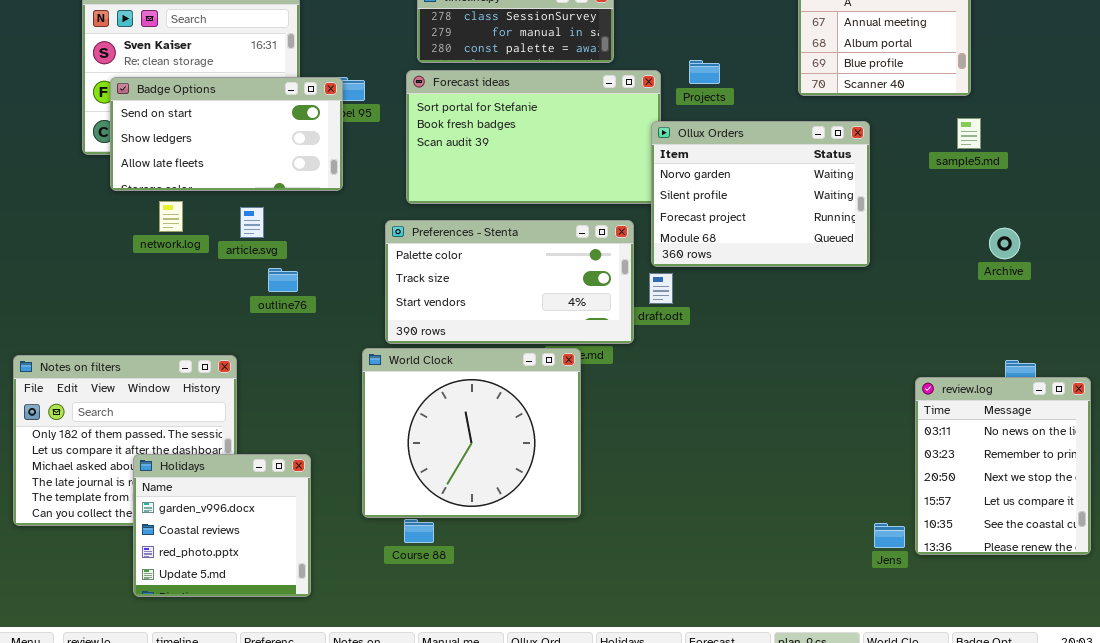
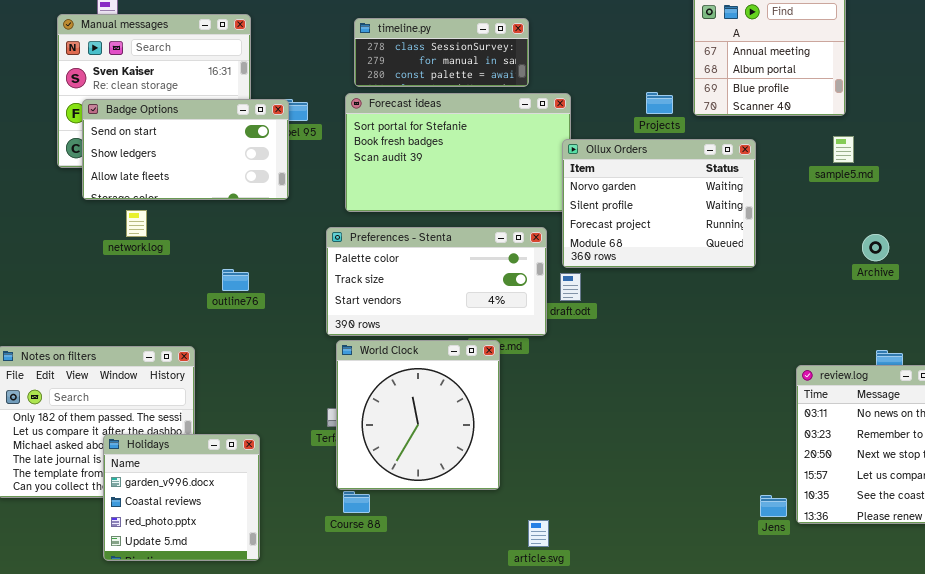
Projects: [689,60,720,84] -> [646,92,673,114], moved
article.svg: [240,207,264,238] -> [528,520,549,547], moved
World Clock: [362,348,581,518] -> [336,340,500,490], resized

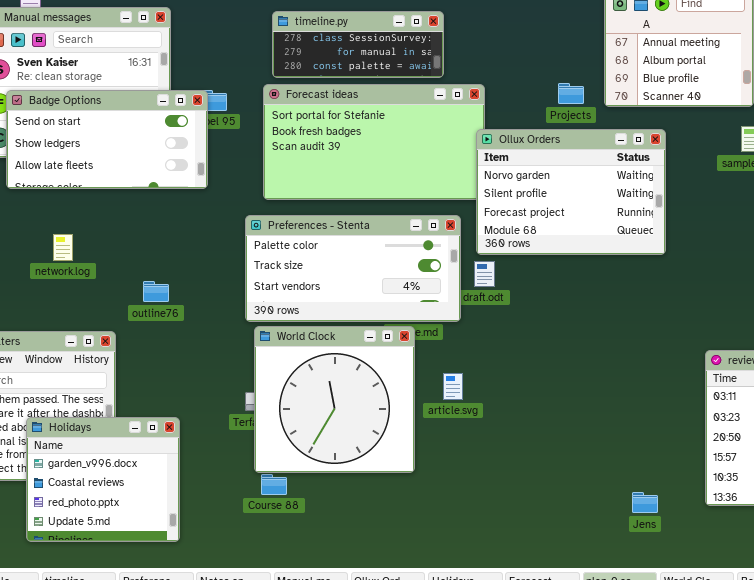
network.log: [126,210,147,237] -> [53,234,73,261], moved
outline76: [222,269,249,291] -> [143,281,169,302], moved
Jens: [760,495,787,517] -> [632,492,658,513], moved
article.svg: [528,520,549,547] -> [443,373,463,400], moved

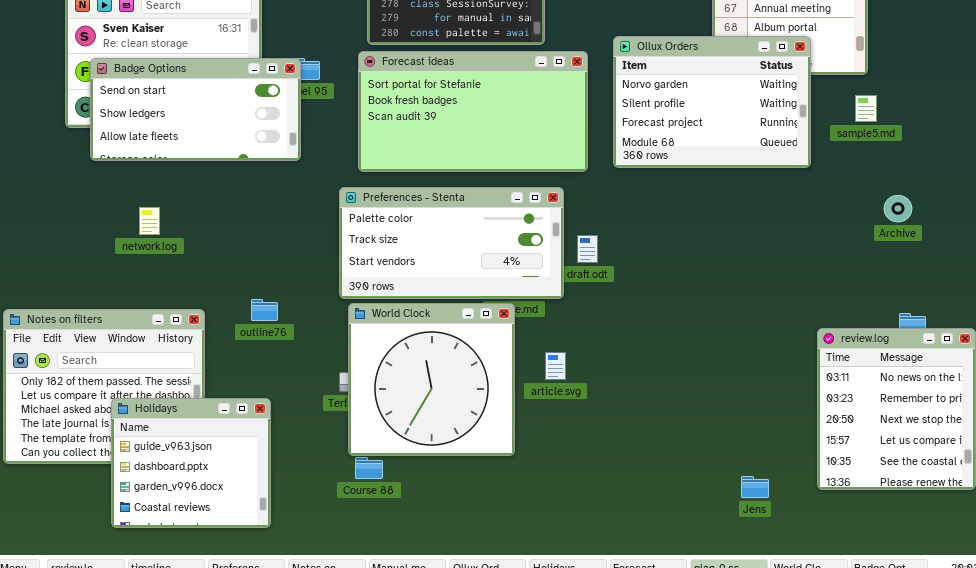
Ollux Orders: [476,129,666,255] -> [613,36,811,168], moved
outline76: [143,281,169,302] -> [251,299,278,321], moved
Holidays: [26,417,180,542] -> [111,398,271,528], scrolled up 2 rows

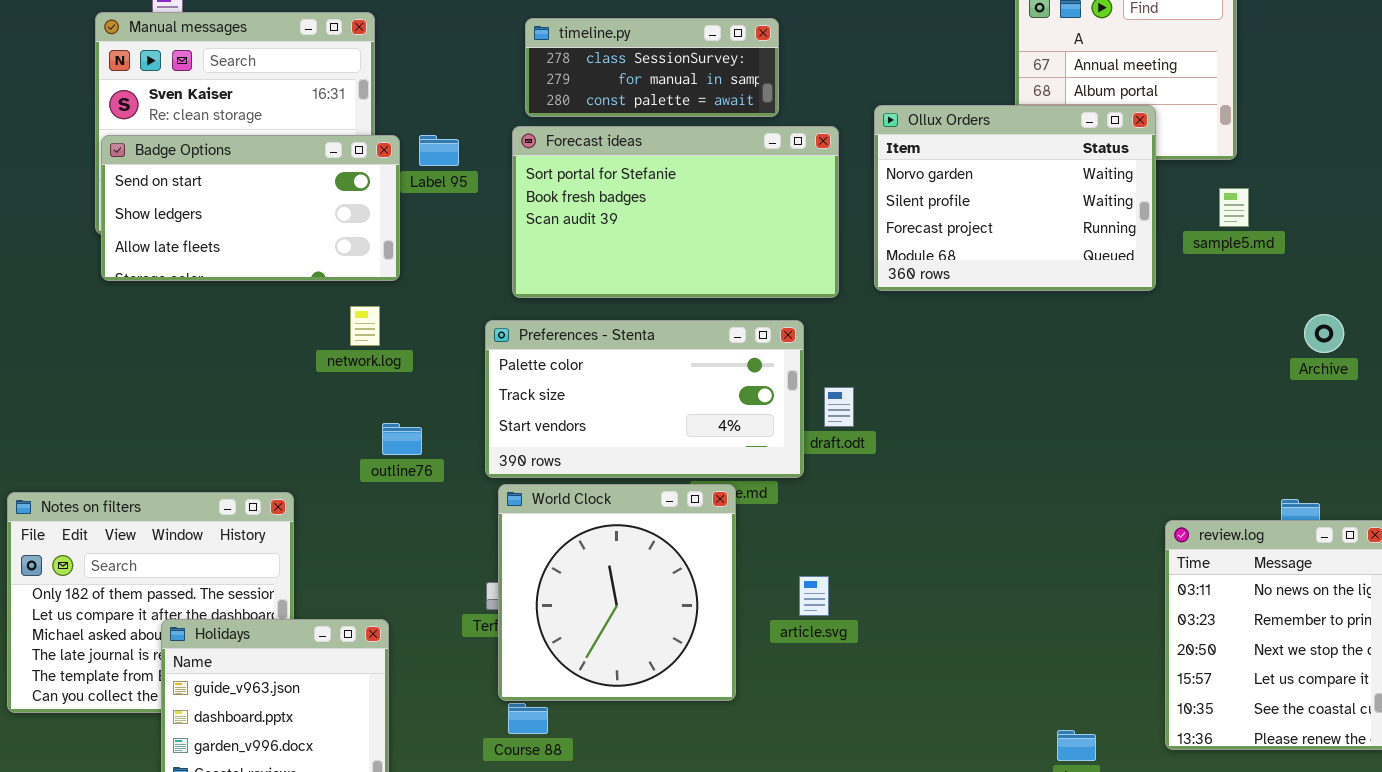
Badge Options: [90,58,301,161] -> [101,135,400,281], moved
Archive: [884,195,912,222] -> [1304,314,1344,353], moved
network.log: [139,207,160,235] -> [350,306,380,346], moved
outline76: [251,299,278,321] -> [382,423,422,455], moved
article.svg: [545,352,566,380] -> [799,576,829,616], moved

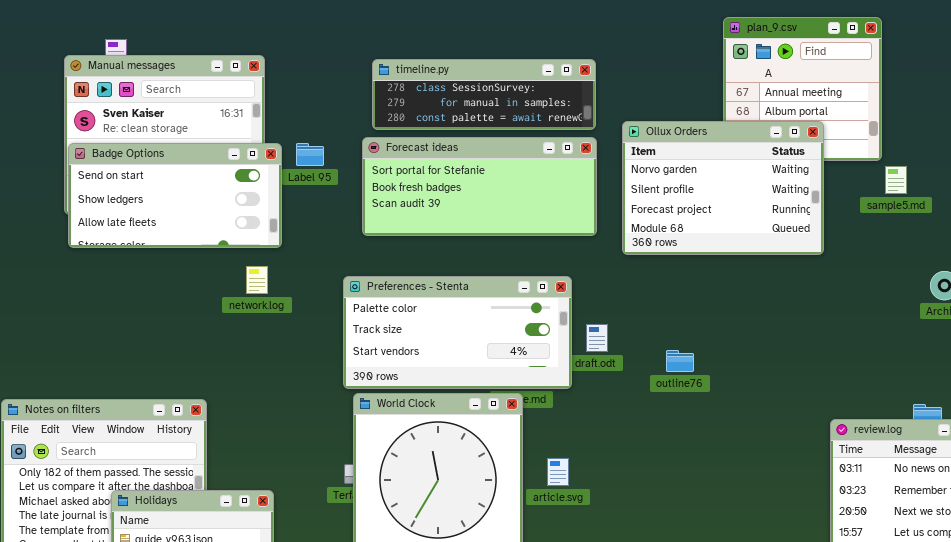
timeline.py: [525,18,779,117] -> [372,59,596,130], resized
Forecast ideas: [512,126,839,298] -> [362,137,597,236], resized
sample5.md: [1219,188,1249,227] -> [885,166,907,194], moved
outline76: [382,423,422,455] -> [666,350,694,372], moved
article.svg: [799,576,829,616] -> [547,458,569,486], moved

